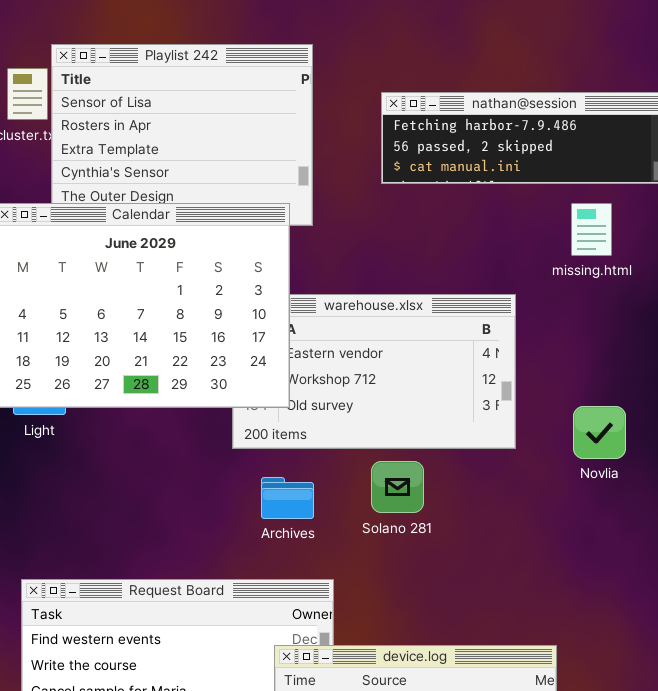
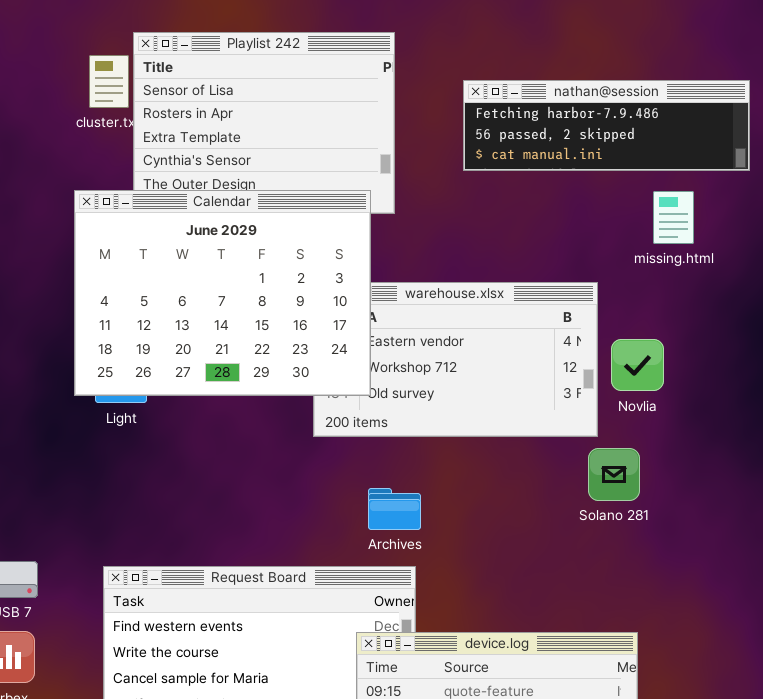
Novlia: [573,406,626,459] -> [611,339,664,391], moved
Solano 281: [371,461,424,513] -> [588,448,640,501], moved
Archives: [261,477,314,519] -> [368,488,421,530], moved

